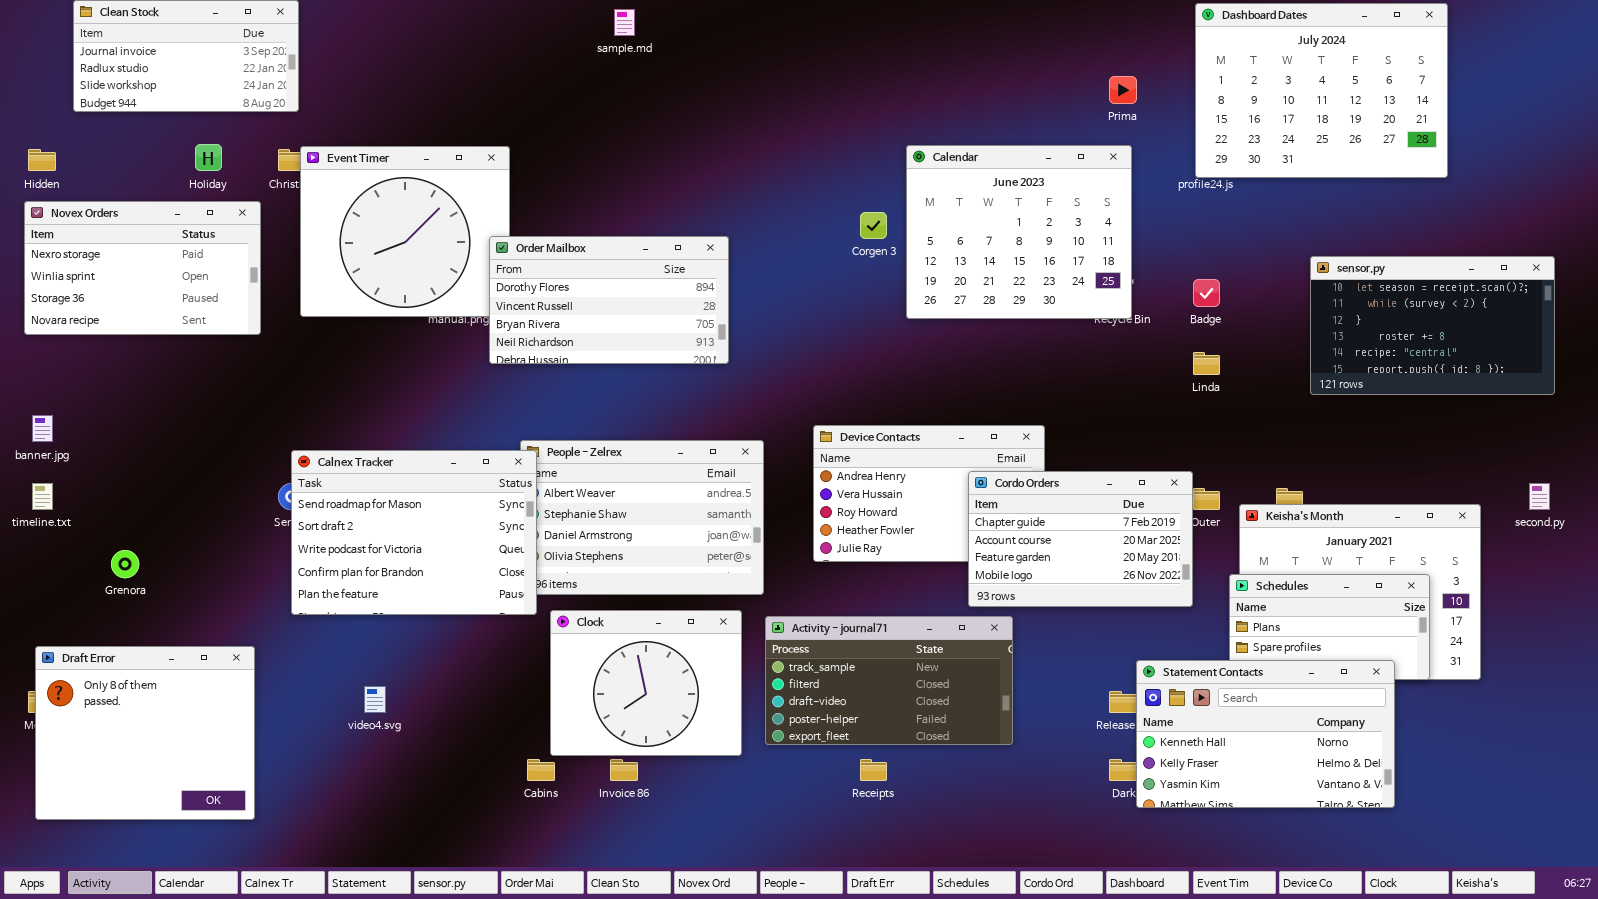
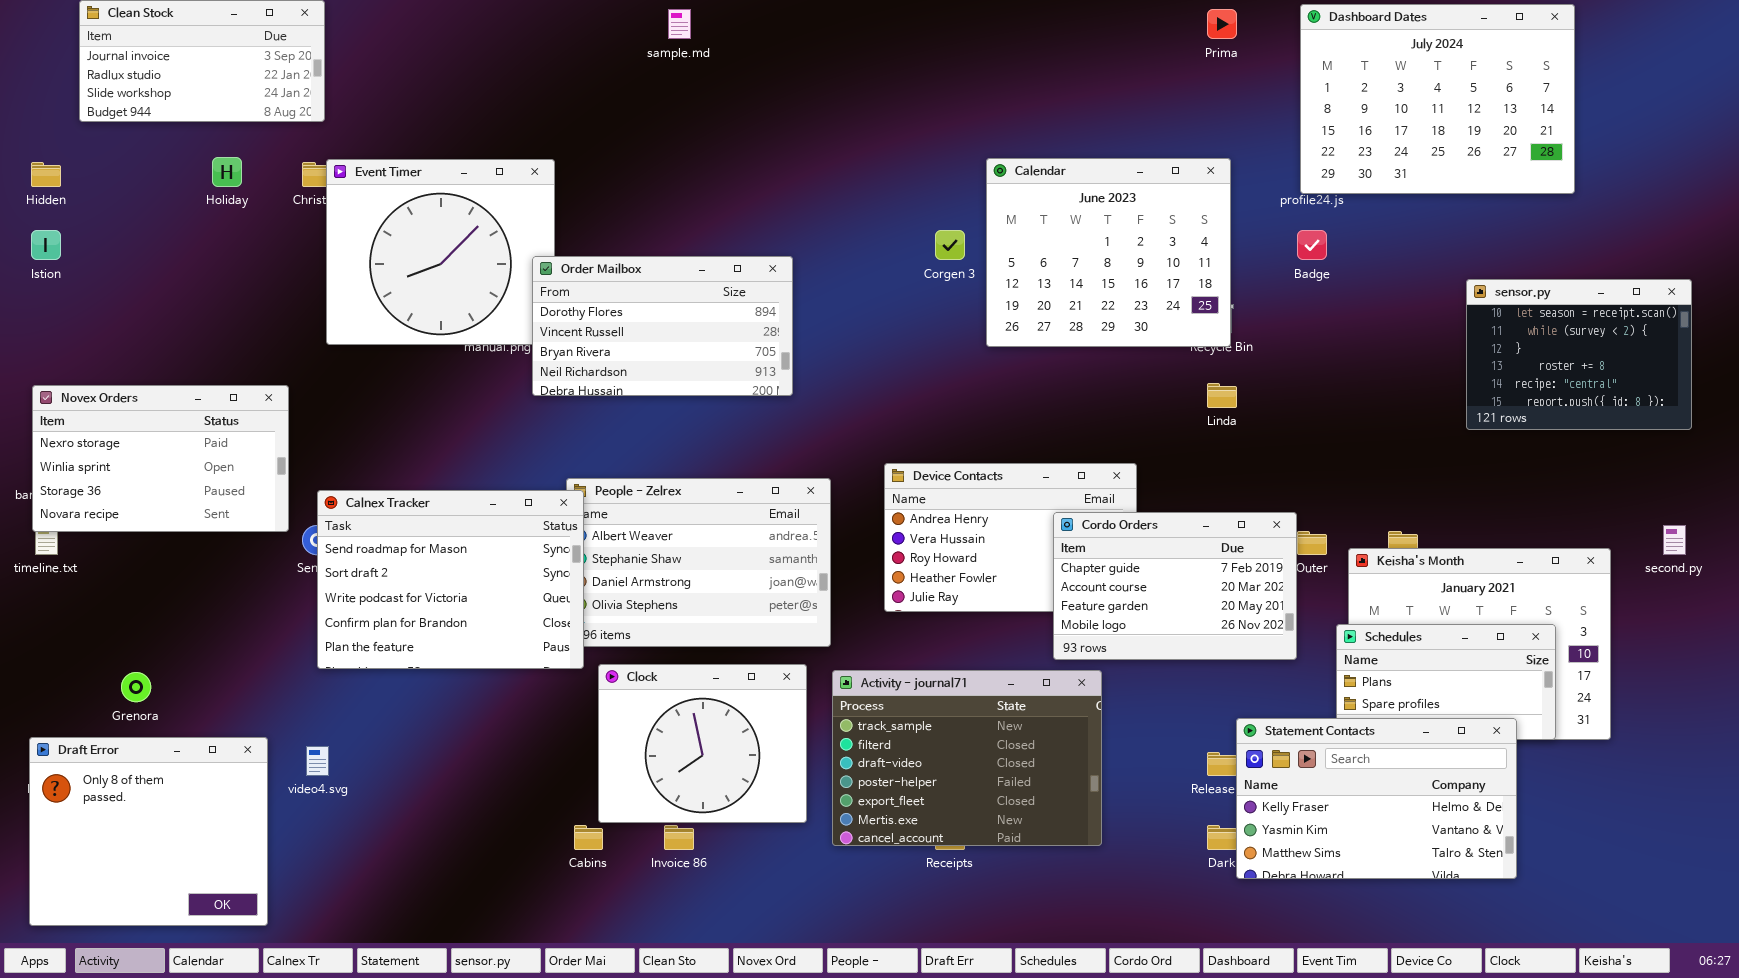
Prima: [1109,76,1137,104] -> [1207,9,1237,39], moved
Novex Orders: [24,201,261,335] -> [32,385,289,532], moved
sensor.py: [1310,256,1555,395] -> [1466,279,1692,430], resized
Badge: [1193,279,1220,307] -> [1297,230,1327,260], moved
Linda: [1193,352,1220,375] -> [1207,383,1237,408], moved
Grenora: [111,550,139,578] -> [121,672,151,702], moved
Activity - journal71: [765,616,1013,745] -> [832,670,1102,846], resized
Draft Error: [35,646,255,820] -> [29,737,268,926], moved
Statement Contacts: [1136,660,1395,808] -> [1236,718,1517,879], scrolled down 1 row
video4.svg: [364,686,386,713] -> [306,746,329,776], moved

